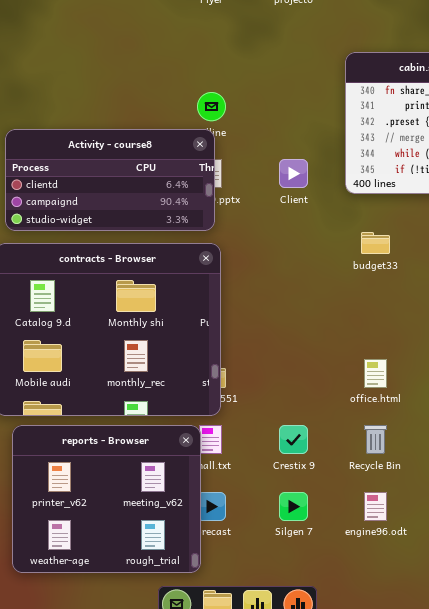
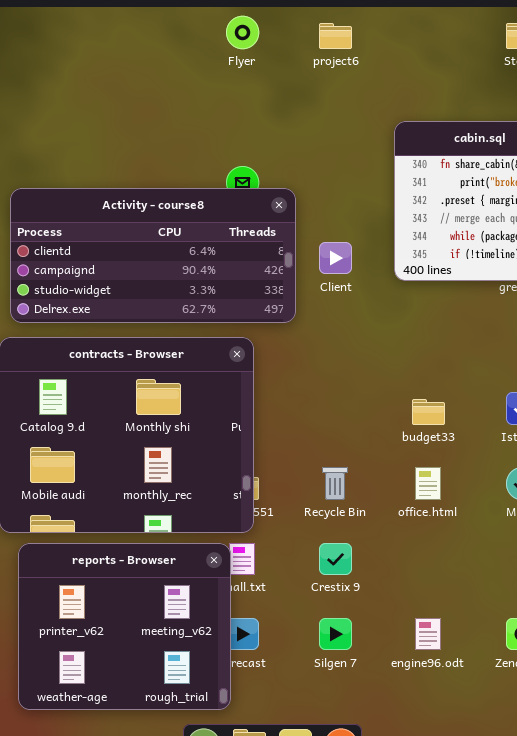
Activity - course8: [5,129,215,231] -> [10,188,296,323], resized
budget33: [361,232,390,254] -> [412,399,445,425], moved
Recycle Bin: [364,425,387,454] -> [322,467,348,500], moved

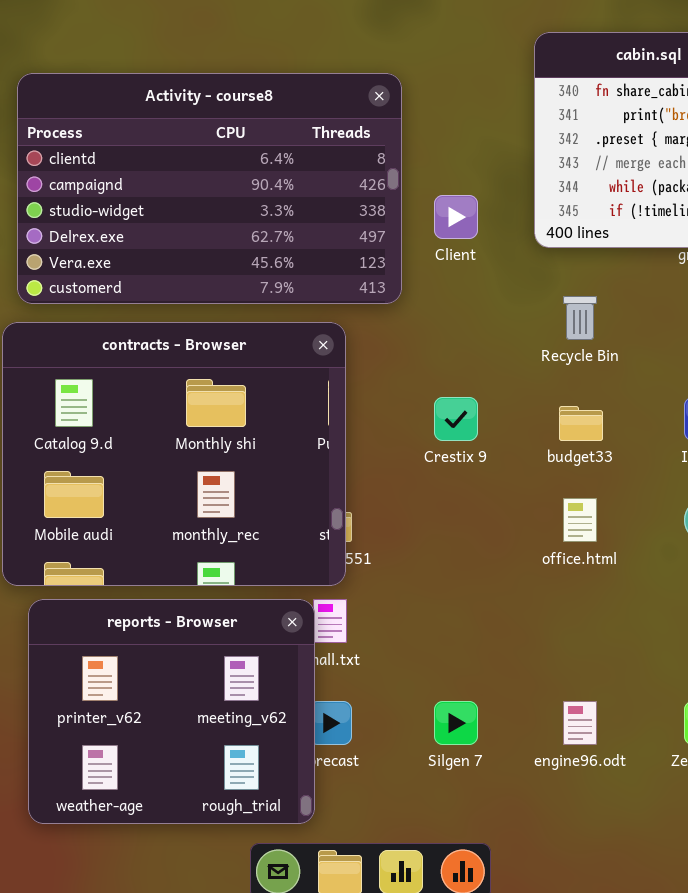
Activity - course8: [10,188,296,323] -> [17,73,402,304], resized
Recycle Bin: [322,467,348,500] -> [563,296,597,340], moved
Crestix 9: [319,543,352,575] -> [434,397,478,441], moved

